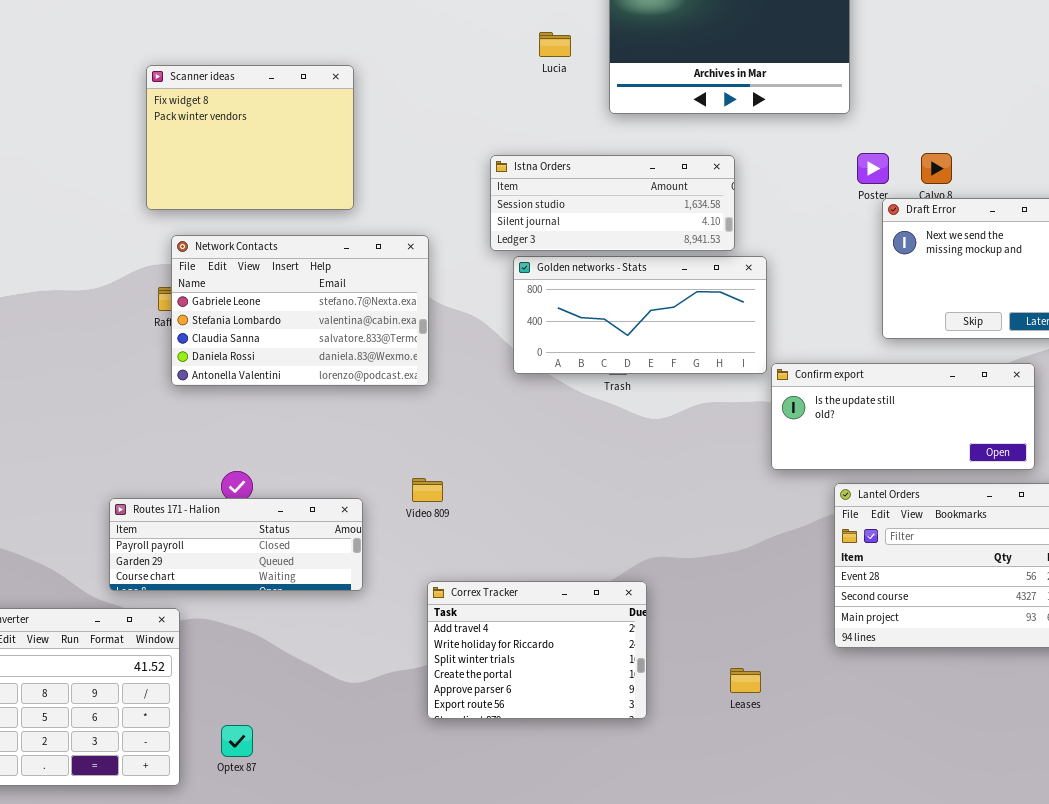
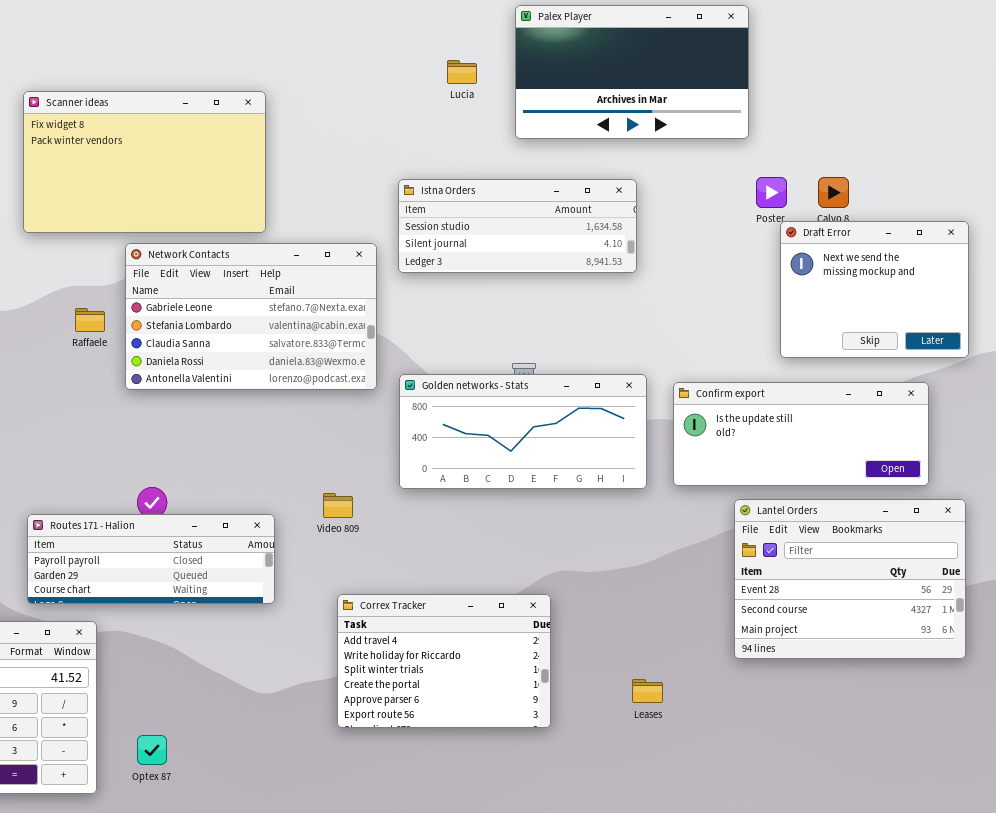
Scanner ideas: [146,65,354,210] -> [23,91,266,233], resized
Network Contacts: [171,235,429,386] -> [125,243,377,390], moved
Golden networks - Stats: [513,256,767,374] -> [399,374,647,489], moved

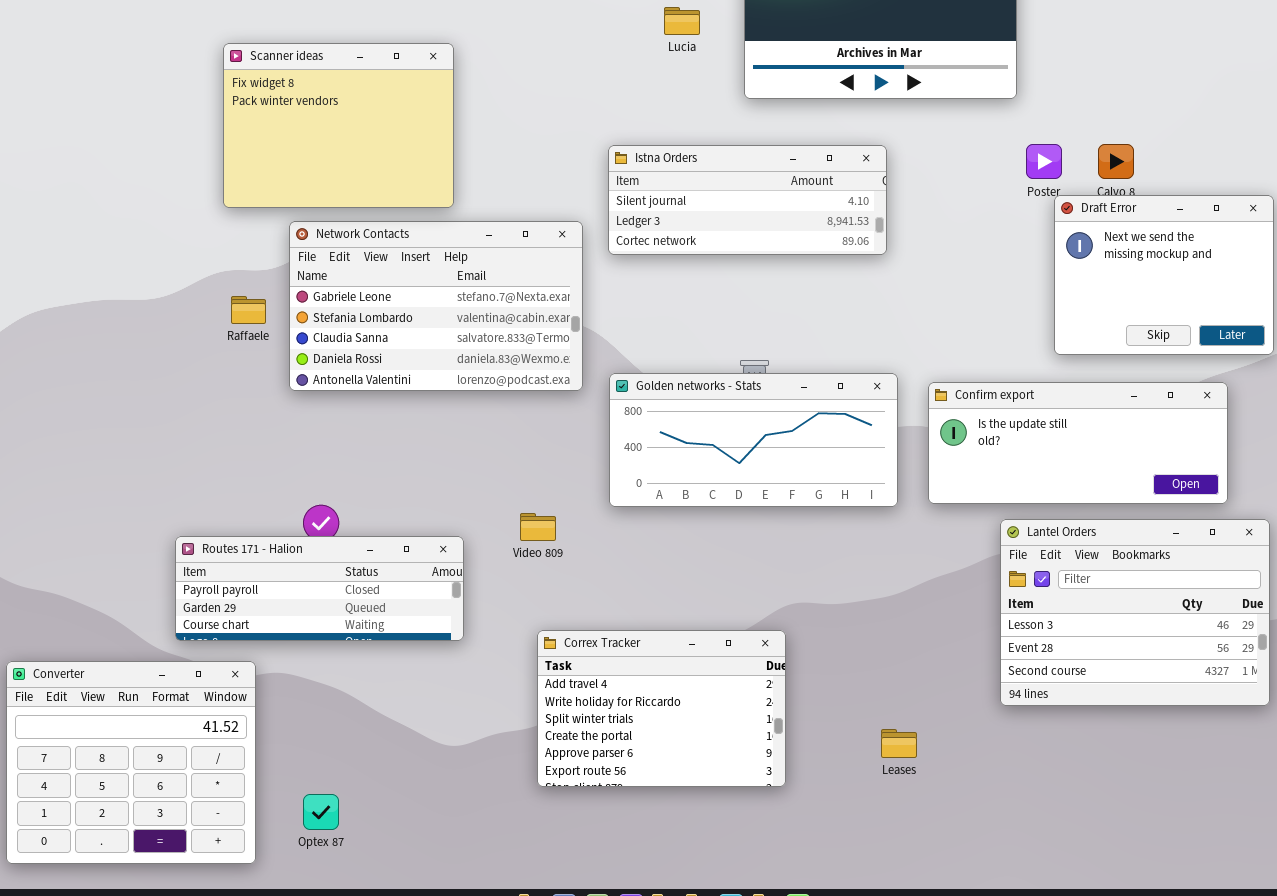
Scanner ideas: [23,91,266,233] -> [223,43,454,208], resized
Istna Orders: [398,179,637,273] -> [608,145,887,255], scrolled down 1 row
Lantel Orders: [734,499,966,659] -> [1000,519,1270,706], scrolled up 1 row

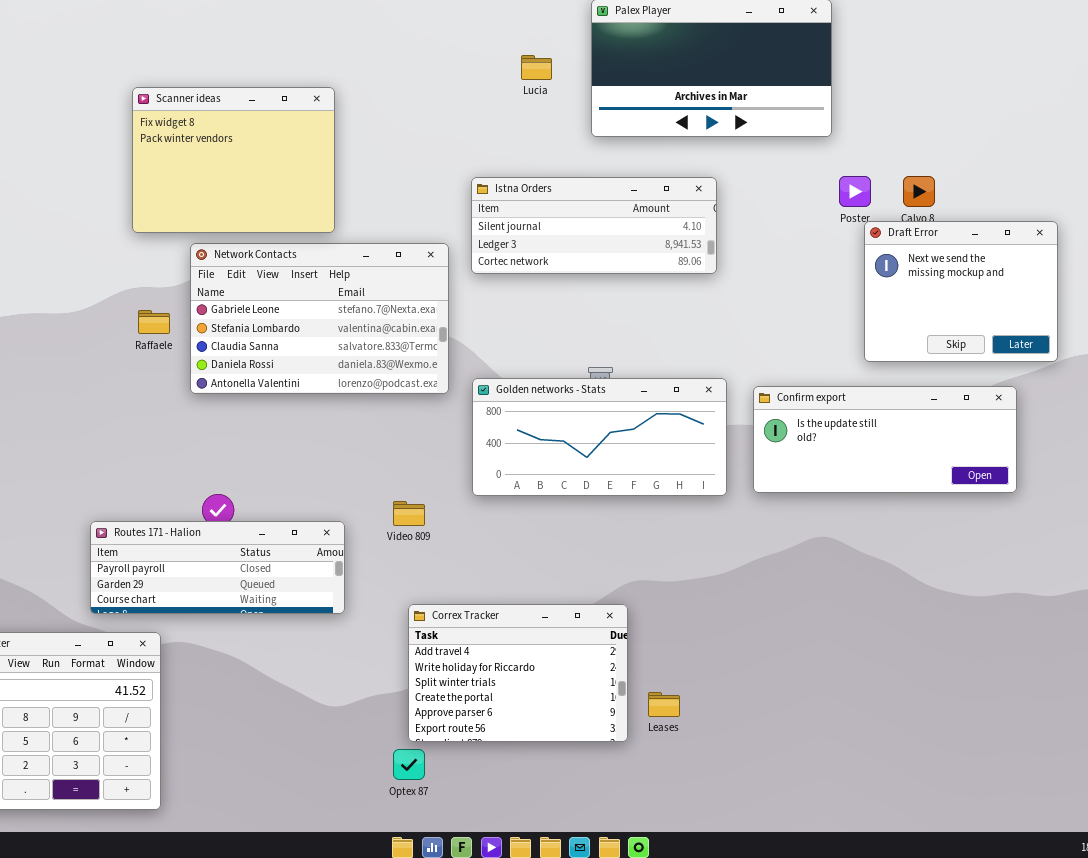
Lantel Orders: [1000,519,1270,706] -> none, closed
Leases: [881,729,917,758] -> [648,692,680,717], moved
Optex 87: [303,794,339,830] -> [393,749,425,780], moved

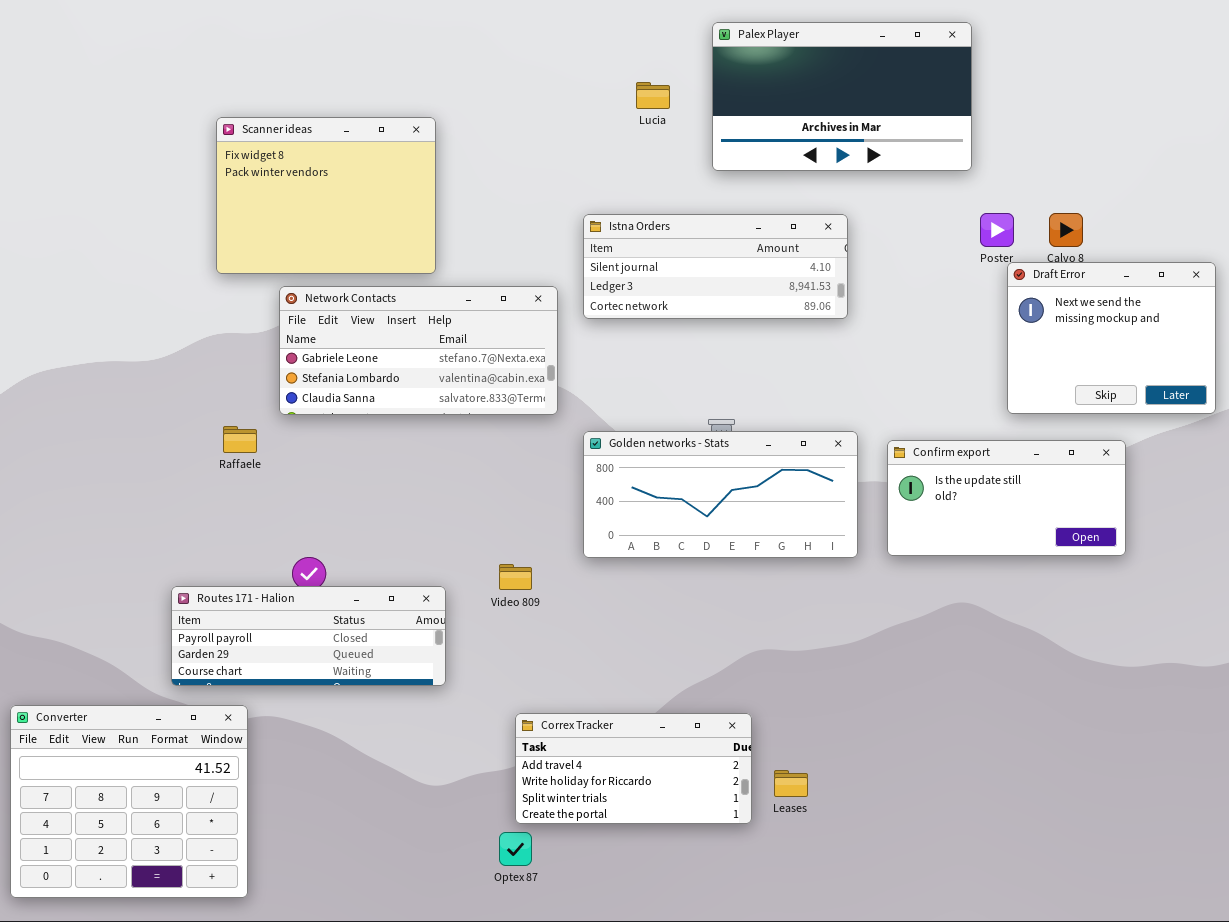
Network Contacts: [190,243,449,394] -> [279,286,558,415], resized
Raffaele: [138,310,170,334] -> [223,426,257,453], moved
Confirm export: [753,386,1017,493] -> [887,440,1126,556], resized
Correx Tracker: [408,604,628,742] -> [515,713,752,824], resized

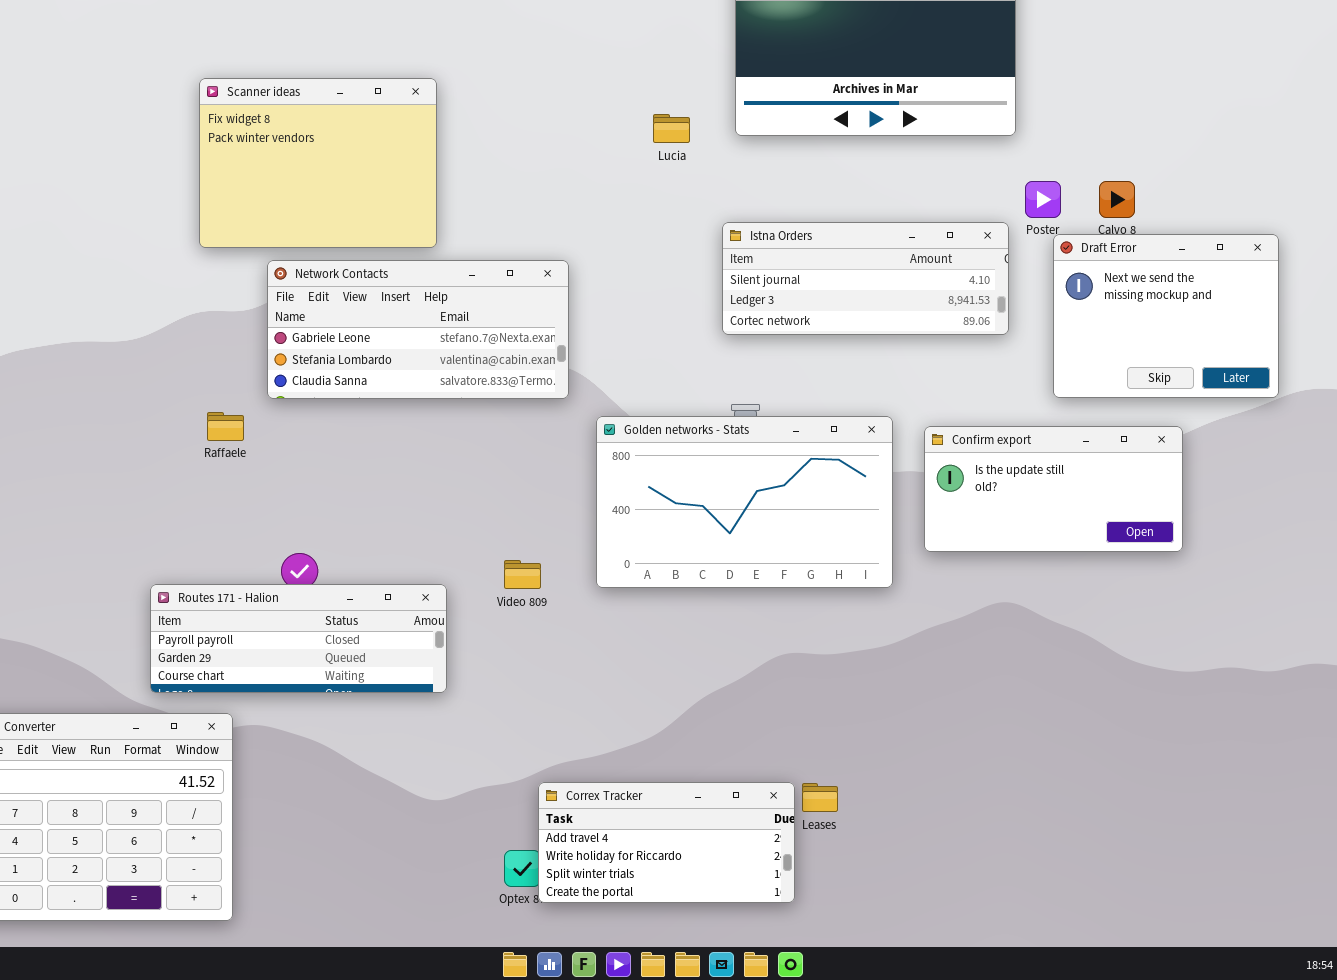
Lucia: [636,82,670,109] -> [653,114,690,143], moved
Istna Orders: [583,214,848,319] -> [722,222,1009,335], moved
Golden networks - Stats: [583,431,858,558] -> [596,416,893,588], resized
Correx Tracker: [515,713,752,824] -> [538,782,795,903], moved

